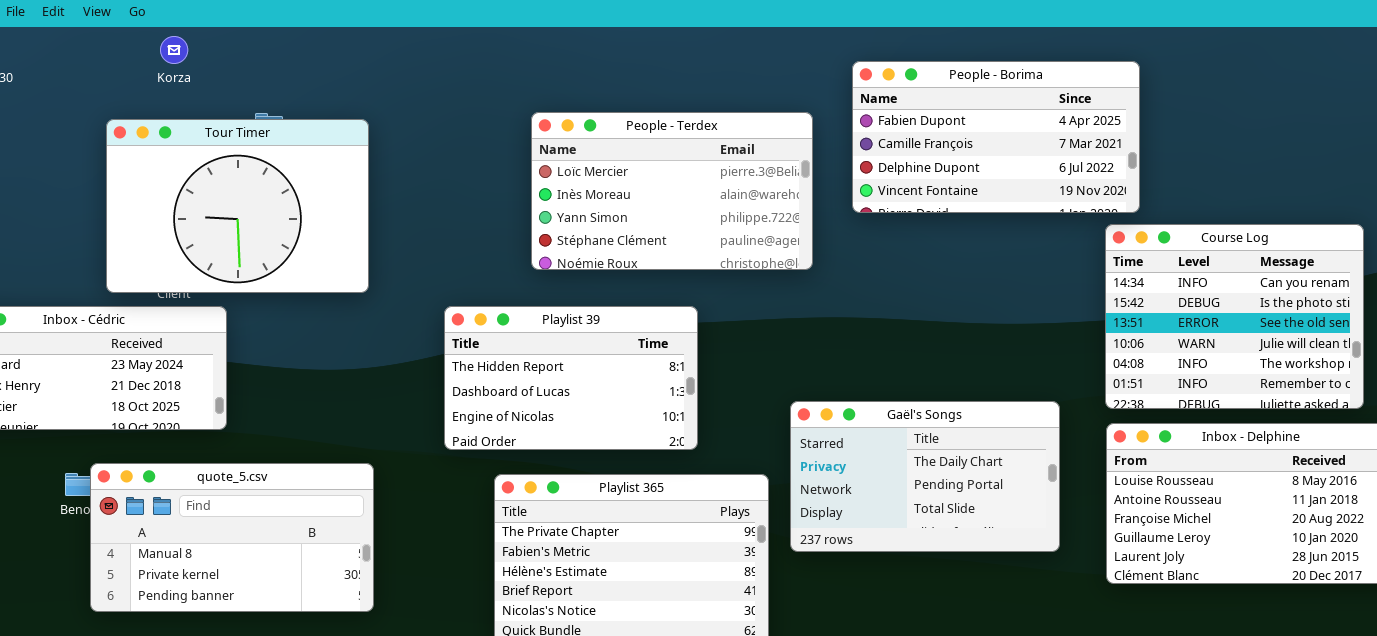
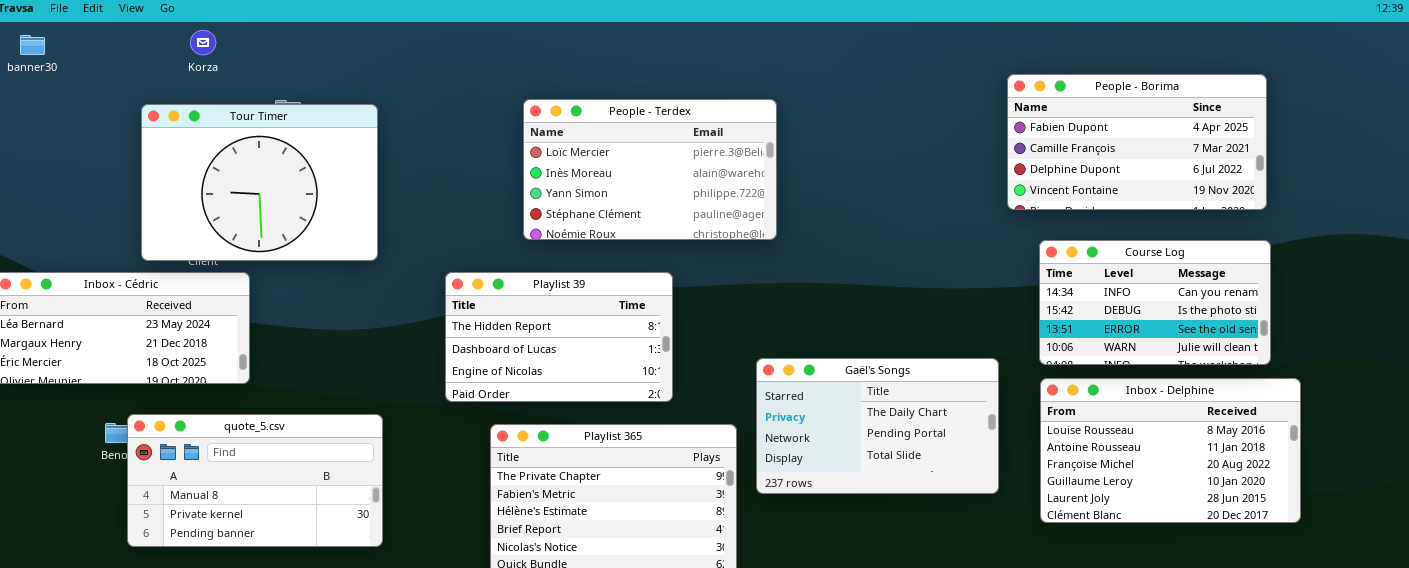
People - Borima: [852,61,1140,213] -> [1007,74,1267,210], moved
Course Log: [1105,224,1364,409] -> [1039,240,1271,365], resized

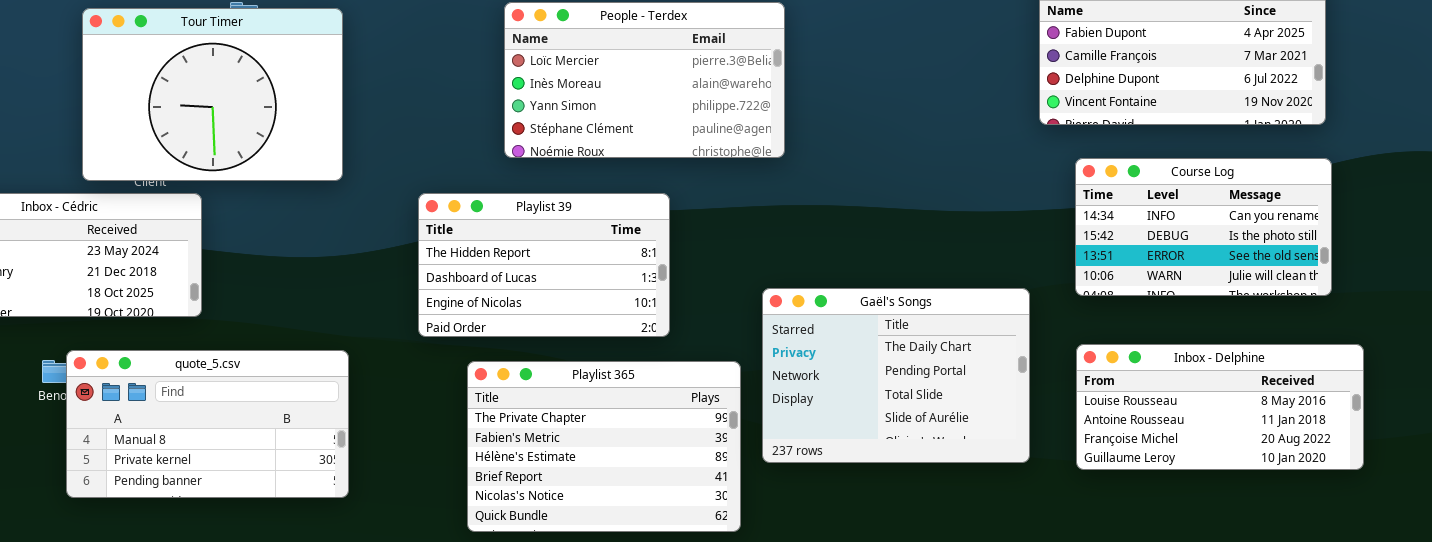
Gaël's Songs: [756,358,999,494] -> [762,288,1030,463], resized
Inbox - Delphine: [1040,378,1301,523] -> [1076,344,1364,470], resized

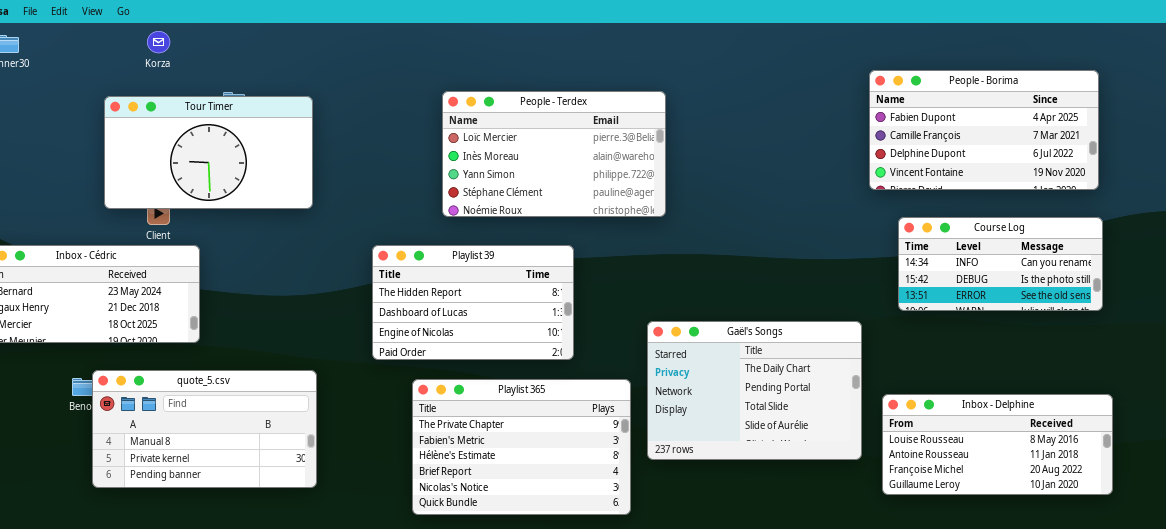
Tour Timer: [82,8,343,181] -> [104,96,313,209], resized
Course Log: [1075,158,1332,296] -> [898,217,1103,311], resized
Inbox - Delphine: [1076,344,1364,470] -> [882,394,1113,495], moved

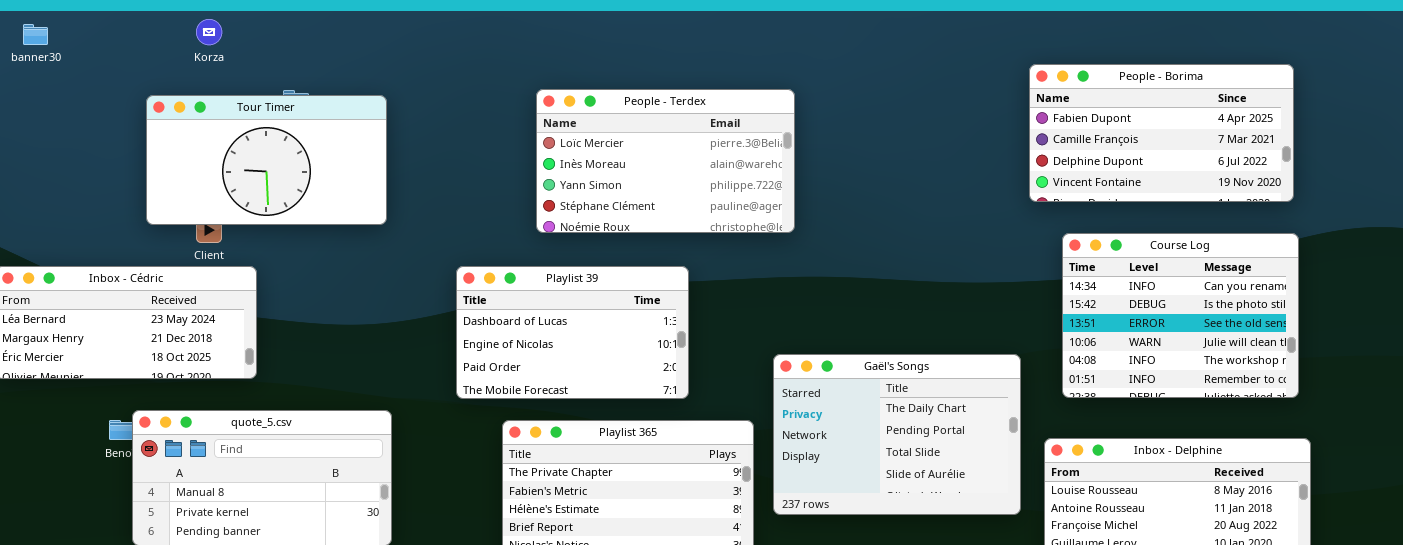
Course Log: [898,217,1103,311] -> [1062,233,1299,398], resized
Playlist 39: [372,245,574,360] -> [456,266,689,399], scrolled down 1 row

